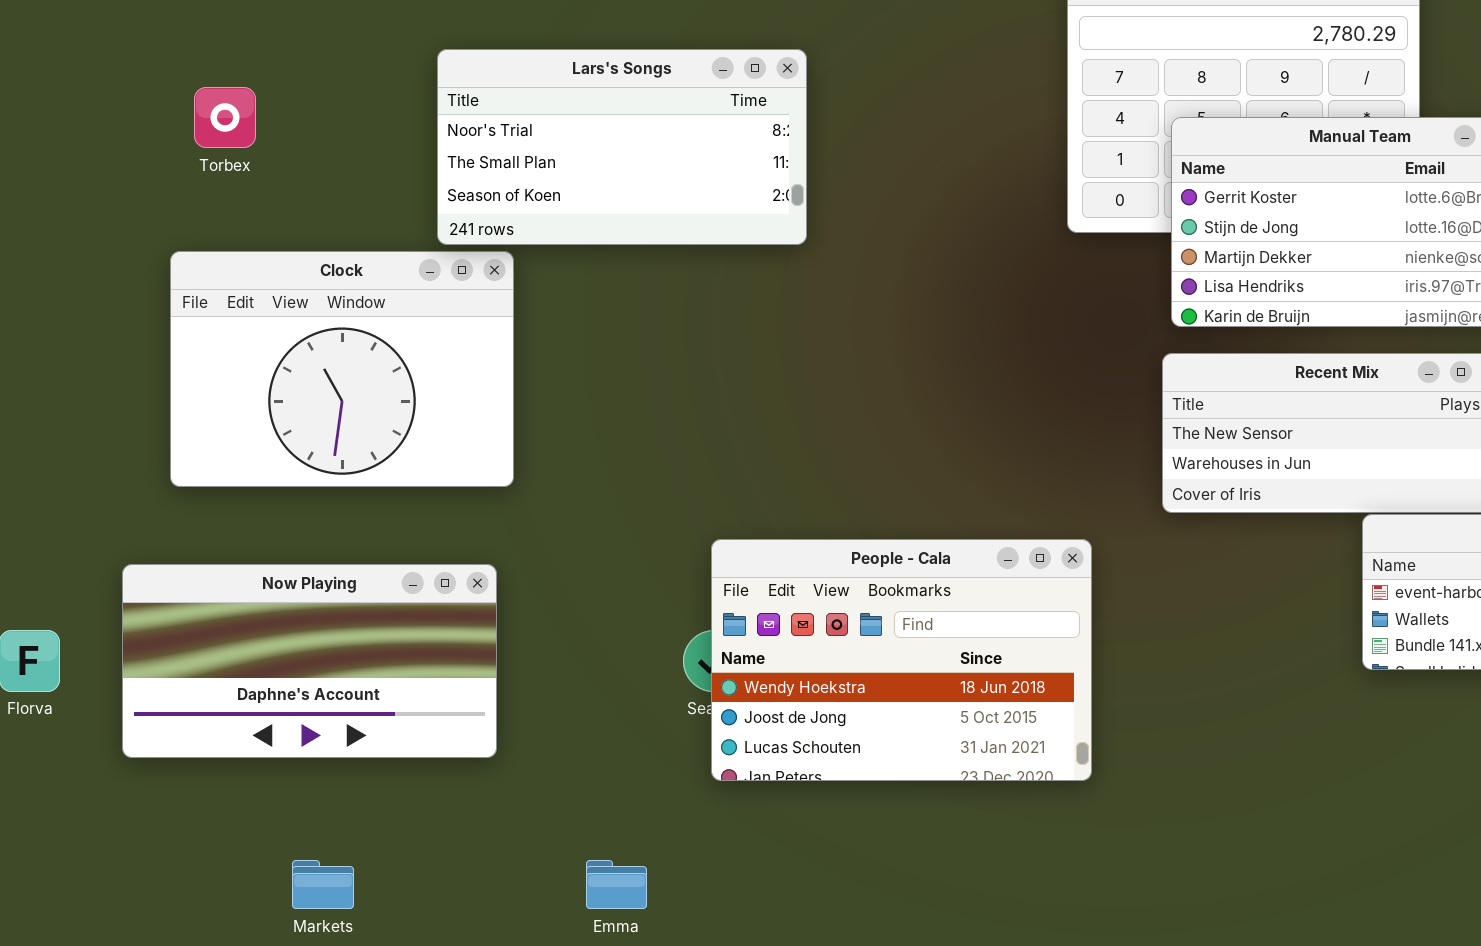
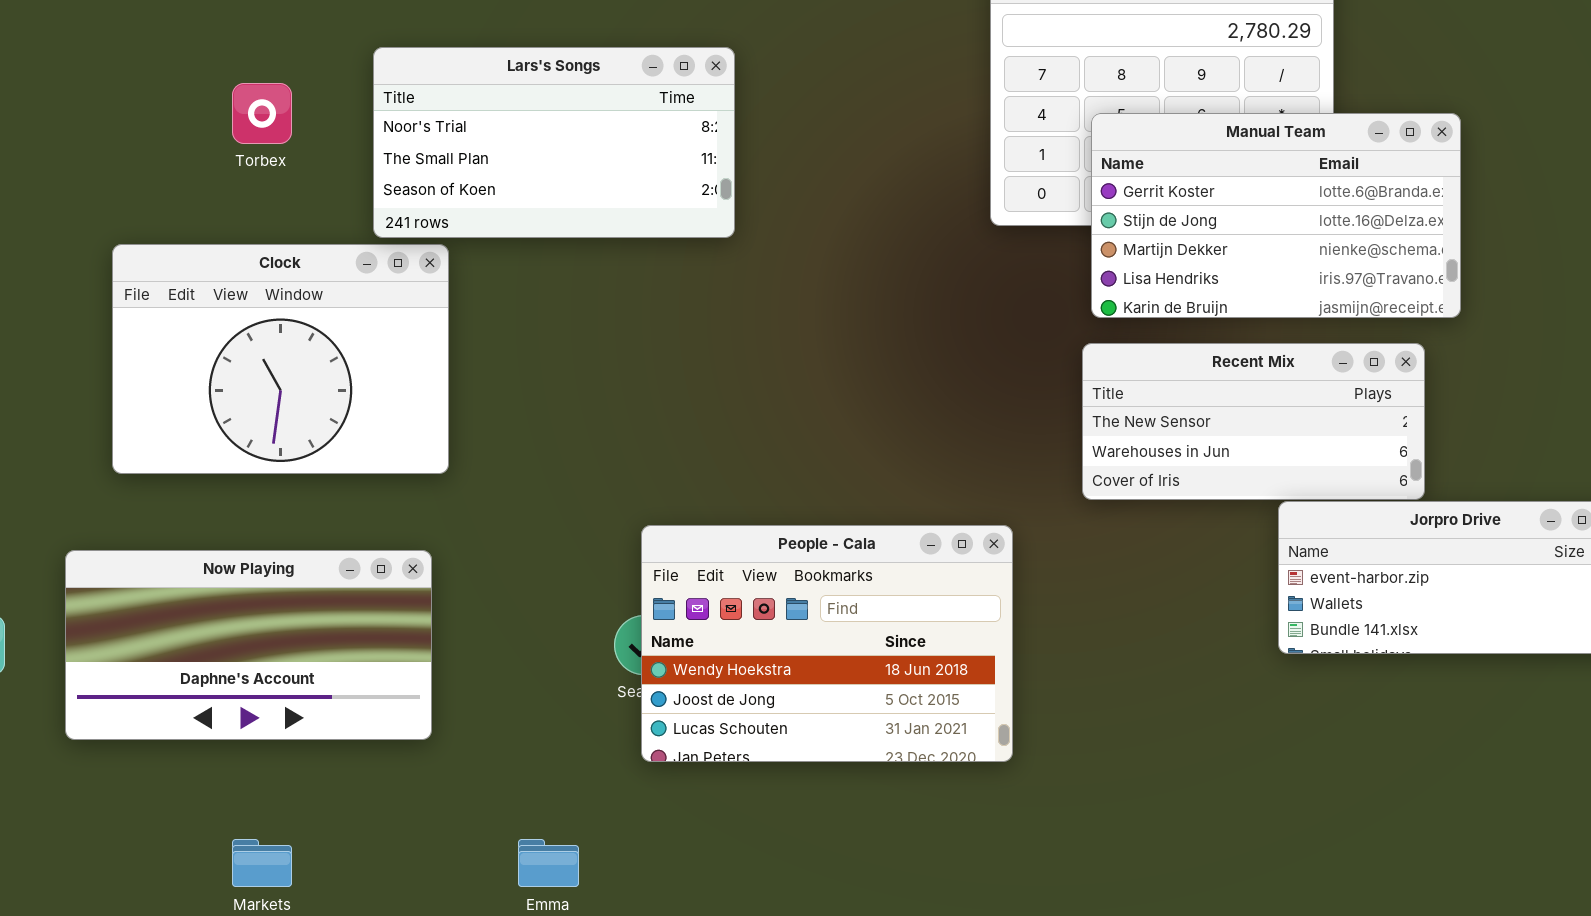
Torbex: [194,87,256,148] -> [232,83,292,144], moved

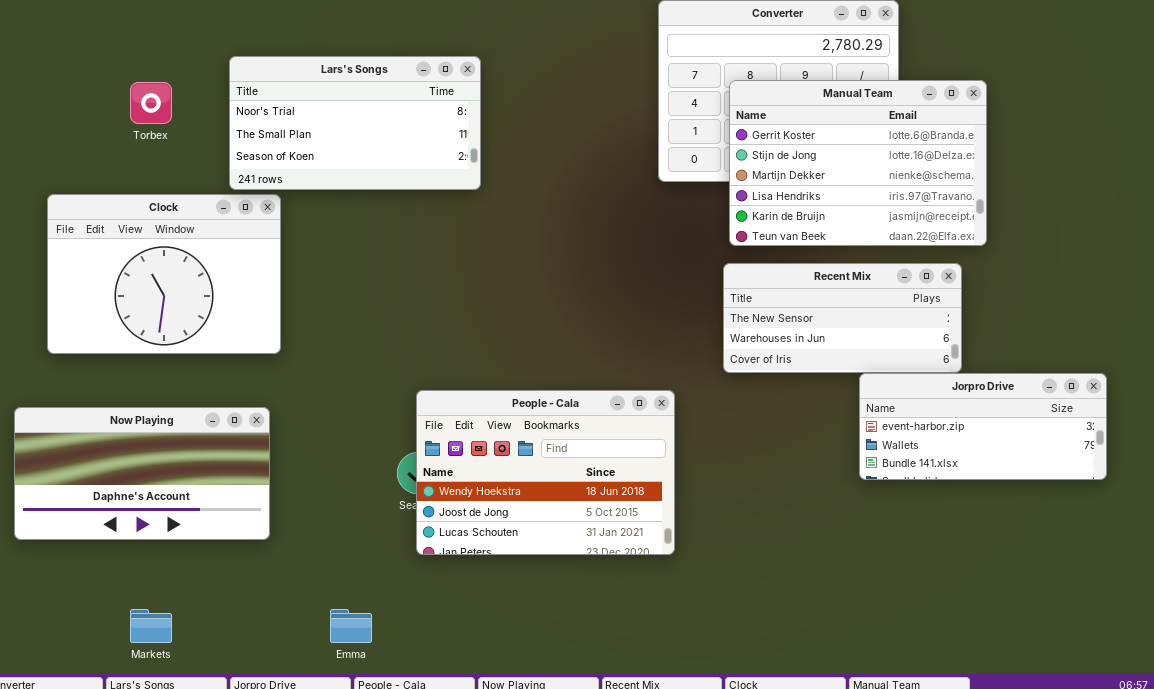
Manual Team: [1091,113,1461,318] -> [729,80,987,246], resized

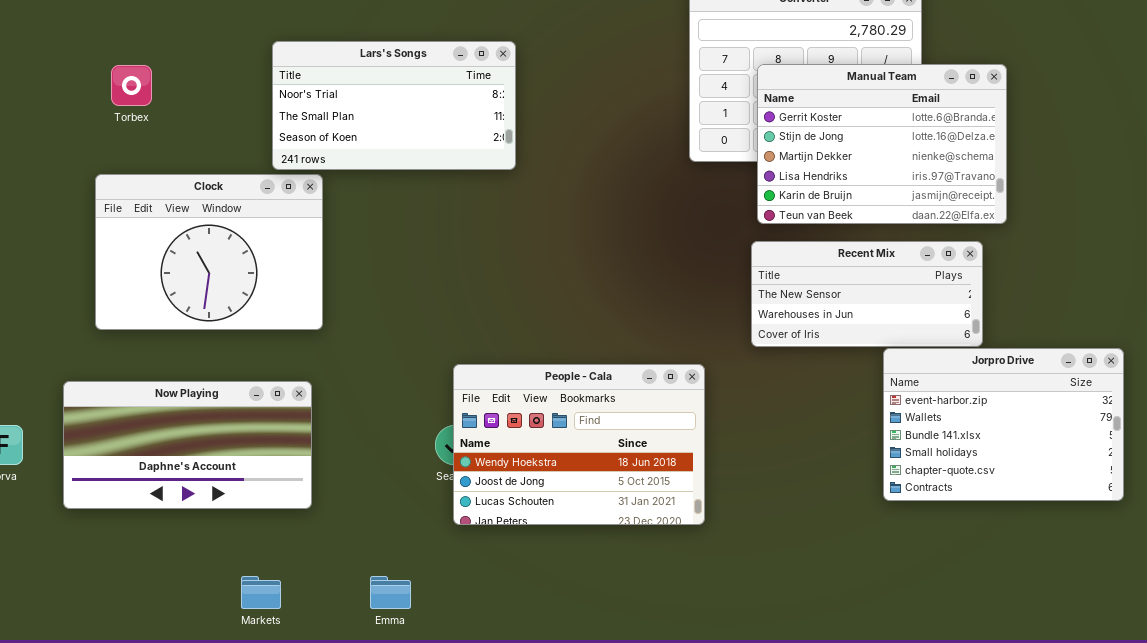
Torbex: [130,82,172,124] -> [111,65,152,106], moved
Jorpro Drive: [859,373,1107,480] -> [883,348,1124,501], resized
Markets: [130,609,172,643] -> [241,576,281,609], moved

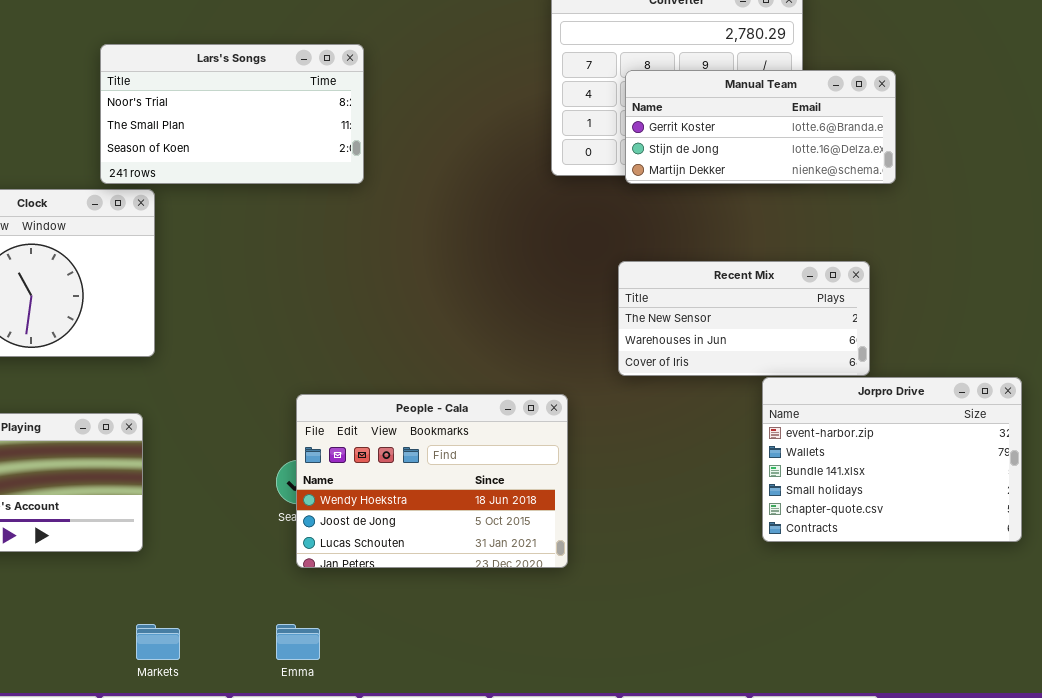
Manual Team: [757,64,1007,224] -> [625,70,896,184], resized
Markets: [241,576,281,609] -> [136,624,180,660], moved
Emma: [370,576,411,609] -> [276,624,320,660], moved

